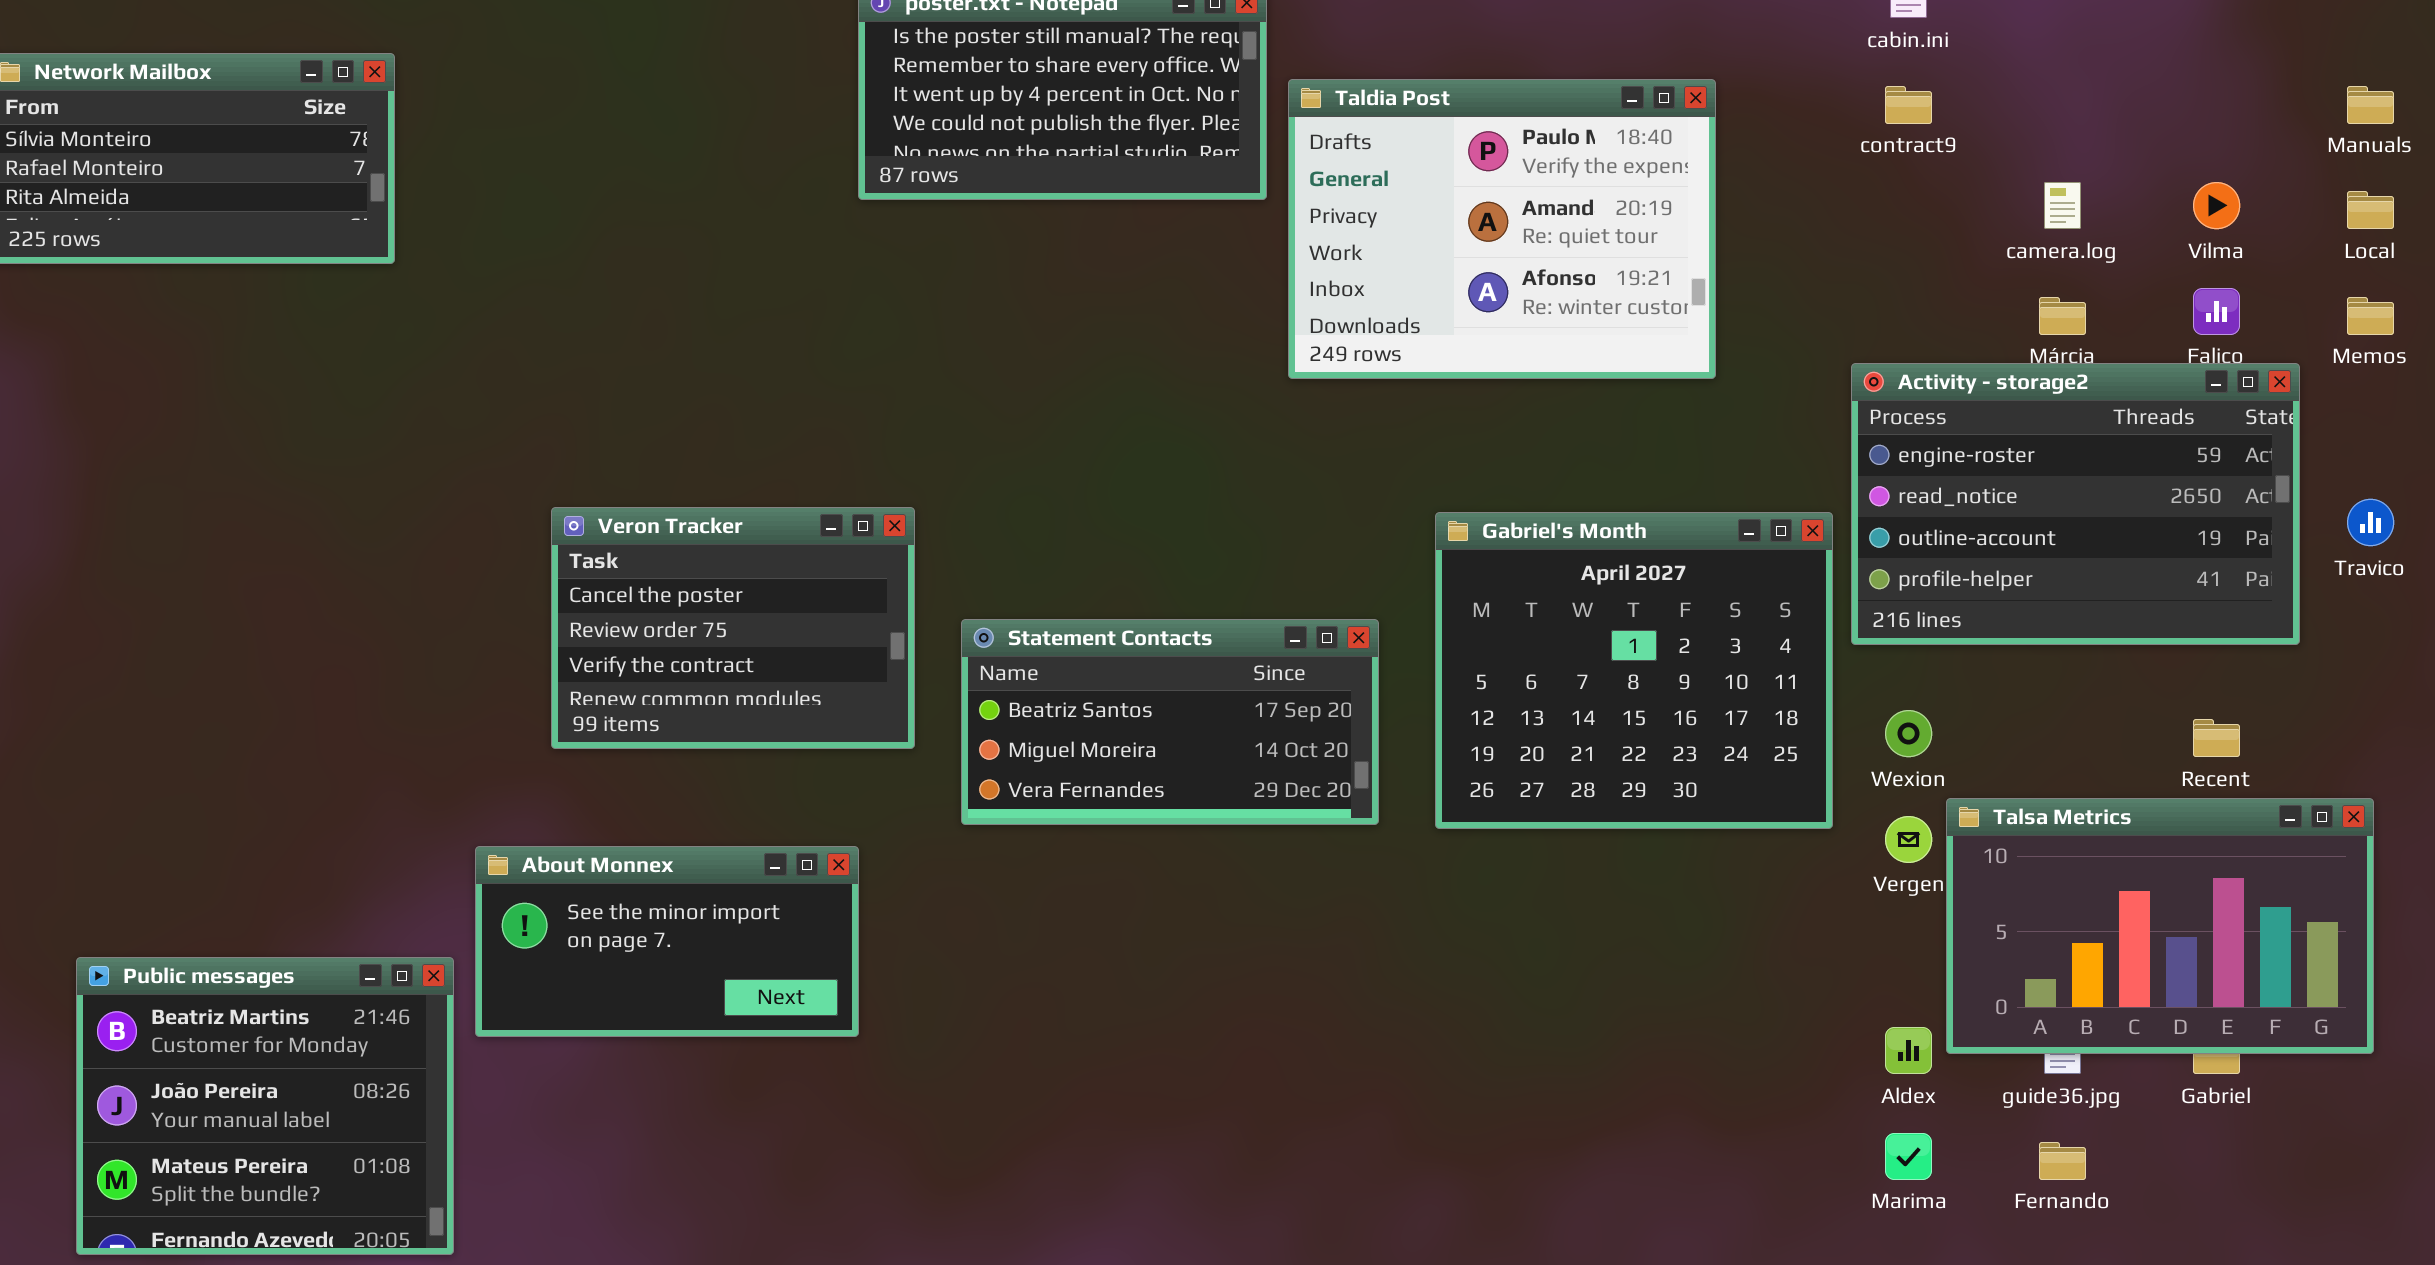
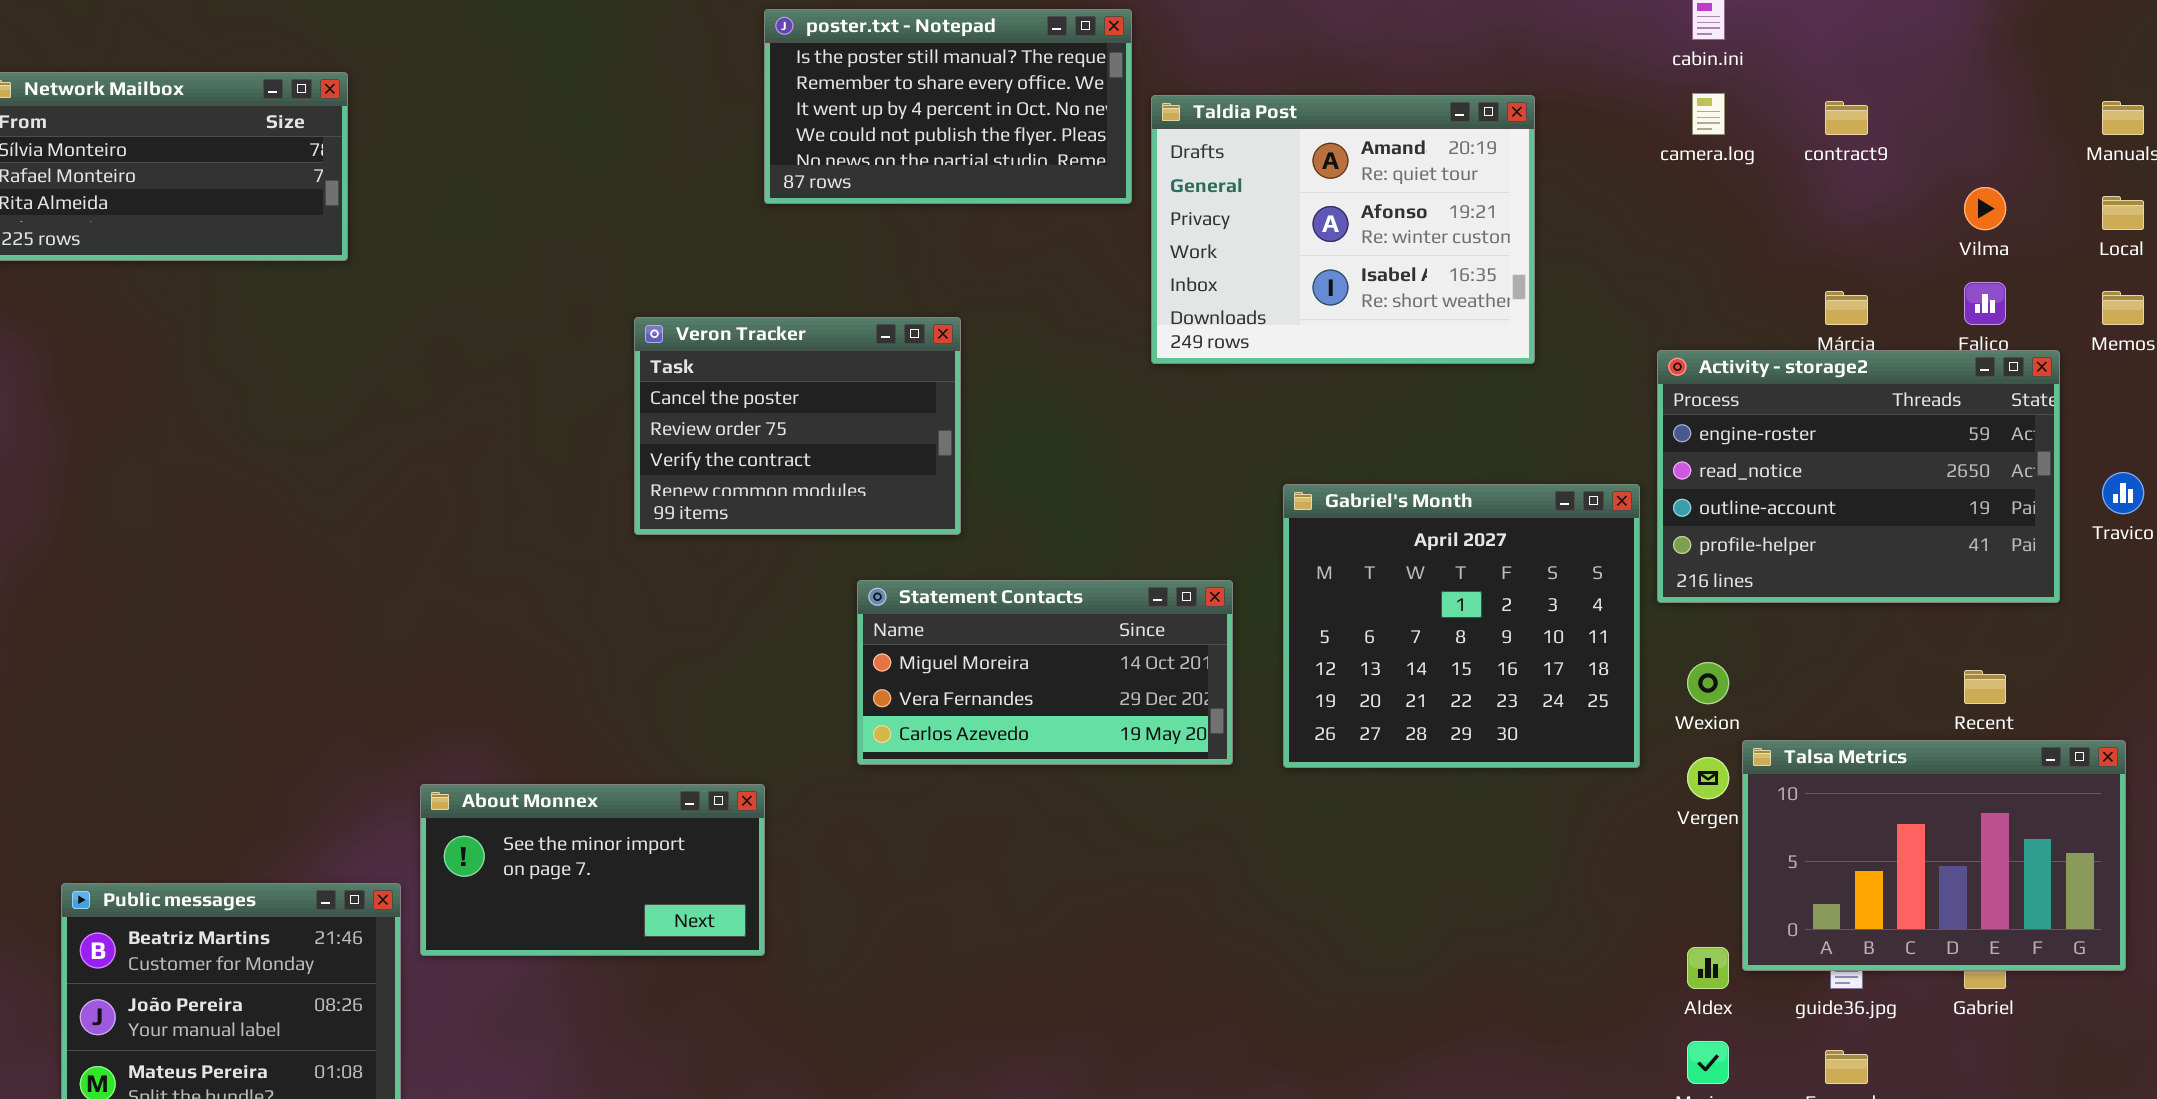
Taldia Post: [1288,79,1716,379] -> [1151,95,1535,364], scrolled down 1 row
contract9: [1885,86,1932,124] -> [1825,101,1868,135], moved
camera.log: [2044,182,2081,229] -> [1692,93,1725,135], moved
Veron Tracker: [551,507,915,749] -> [634,317,961,535], moved
Statement Contacts: [961,619,1379,825] -> [857,580,1233,765], scrolled down 1 row

